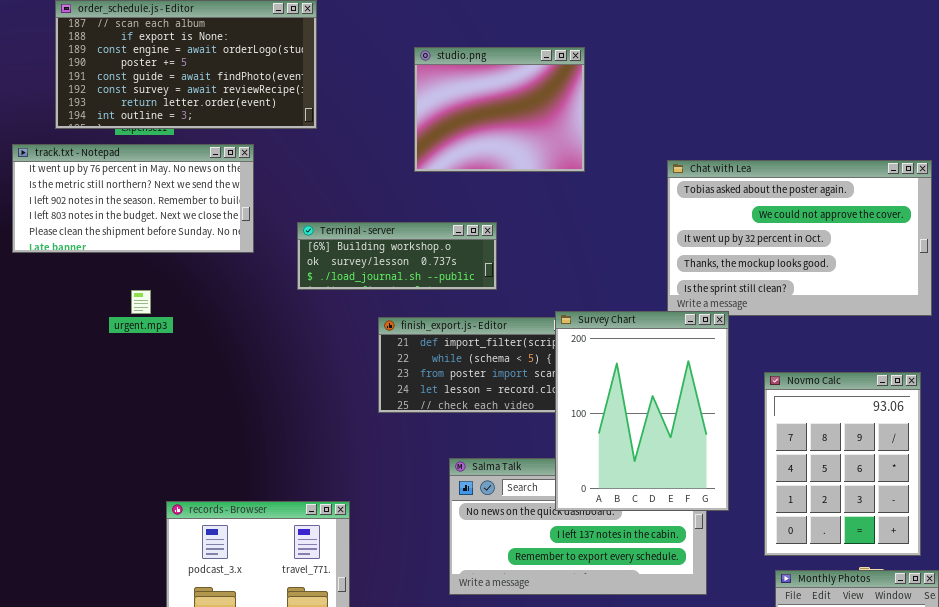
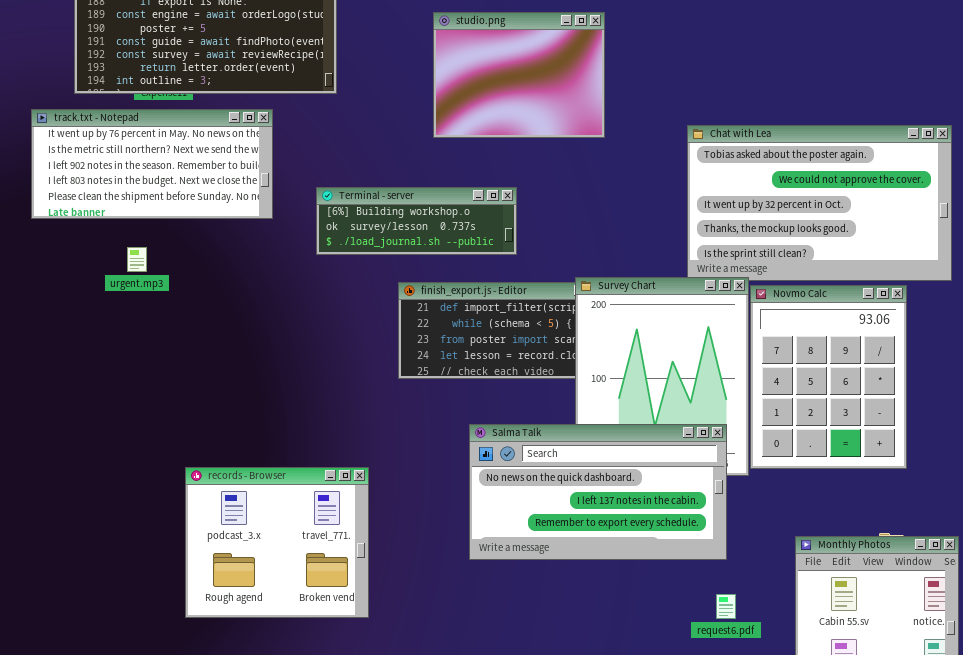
urgent.mp3: [131,290,151,314] -> [127,247,147,272], moved
Novmo Calc: [764,372,921,556] -> [750,285,907,469], moved
Salma Talk: [449,458,707,595] -> [469,424,727,560], raised

